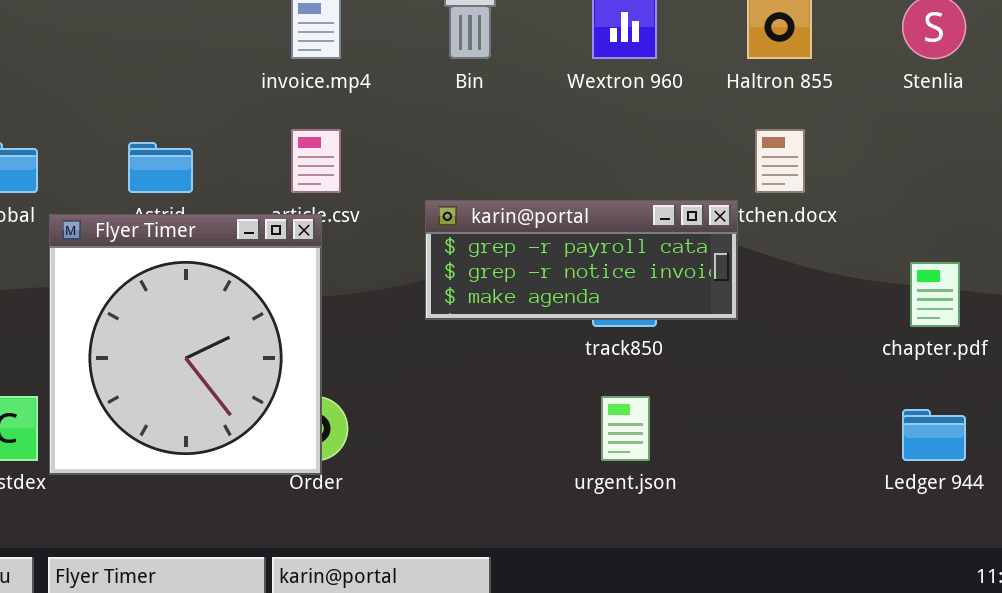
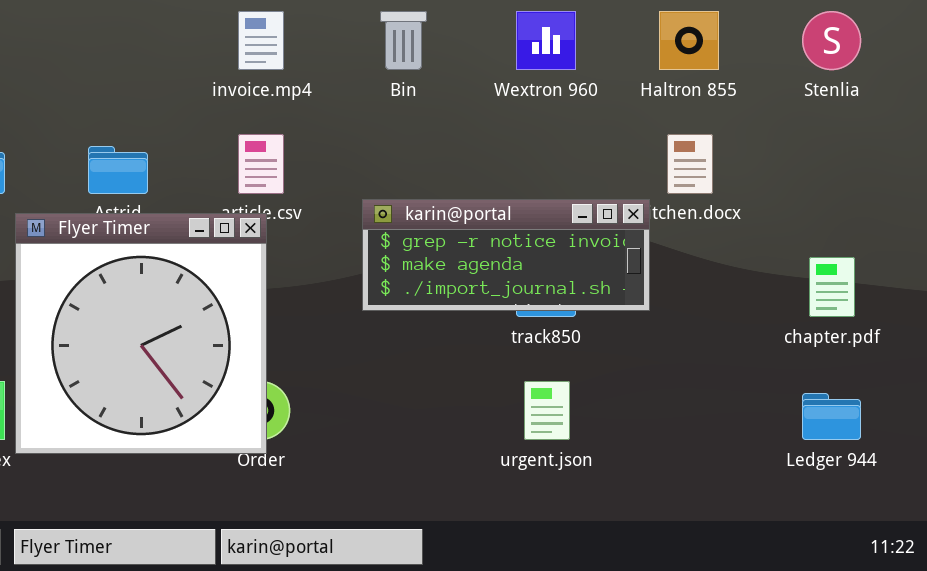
karin@portal: [425,200,738,320] -> [362,199,650,311], scrolled down 1 row

